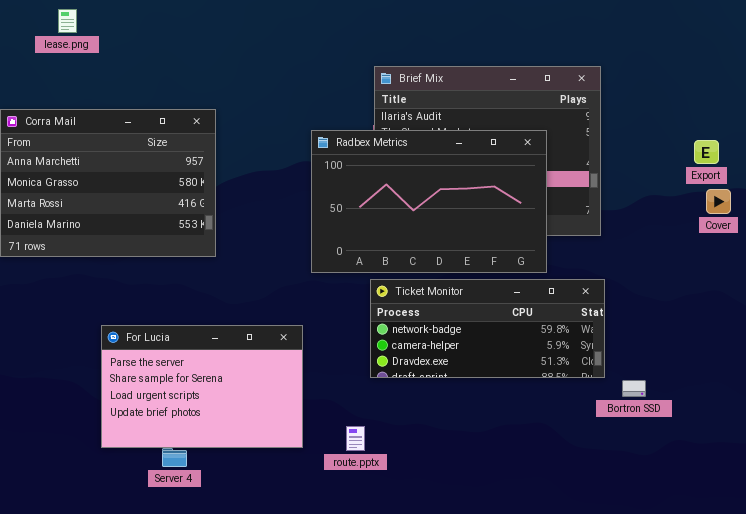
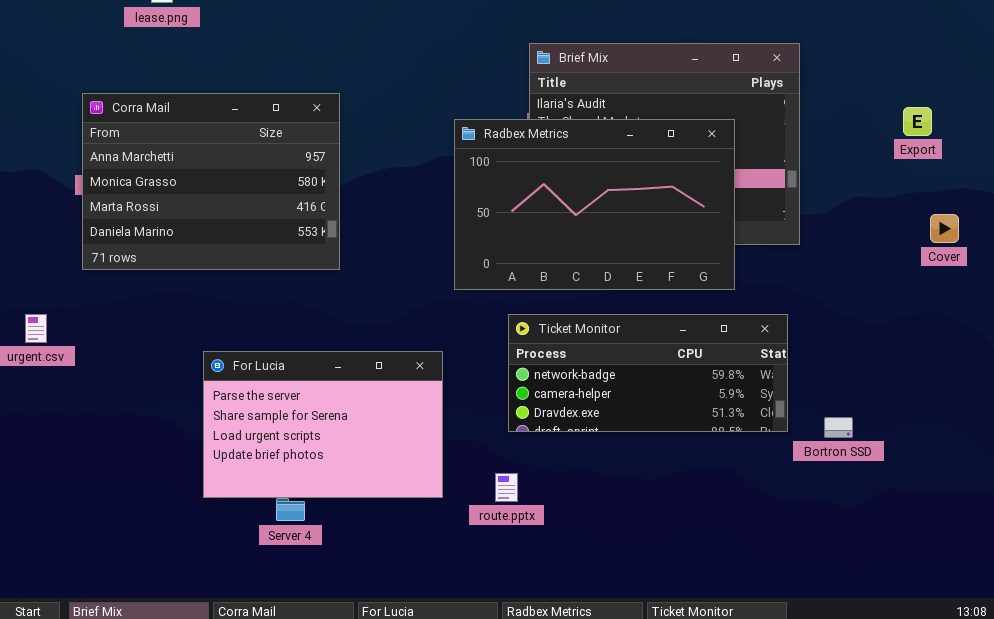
Export: [694,140,719,164] -> [903,107,932,136], moved
Cover: [706,189,731,214] -> [930,214,959,243], moved
Ticket Monitor: [370,279,605,378] -> [508,314,788,432], moved

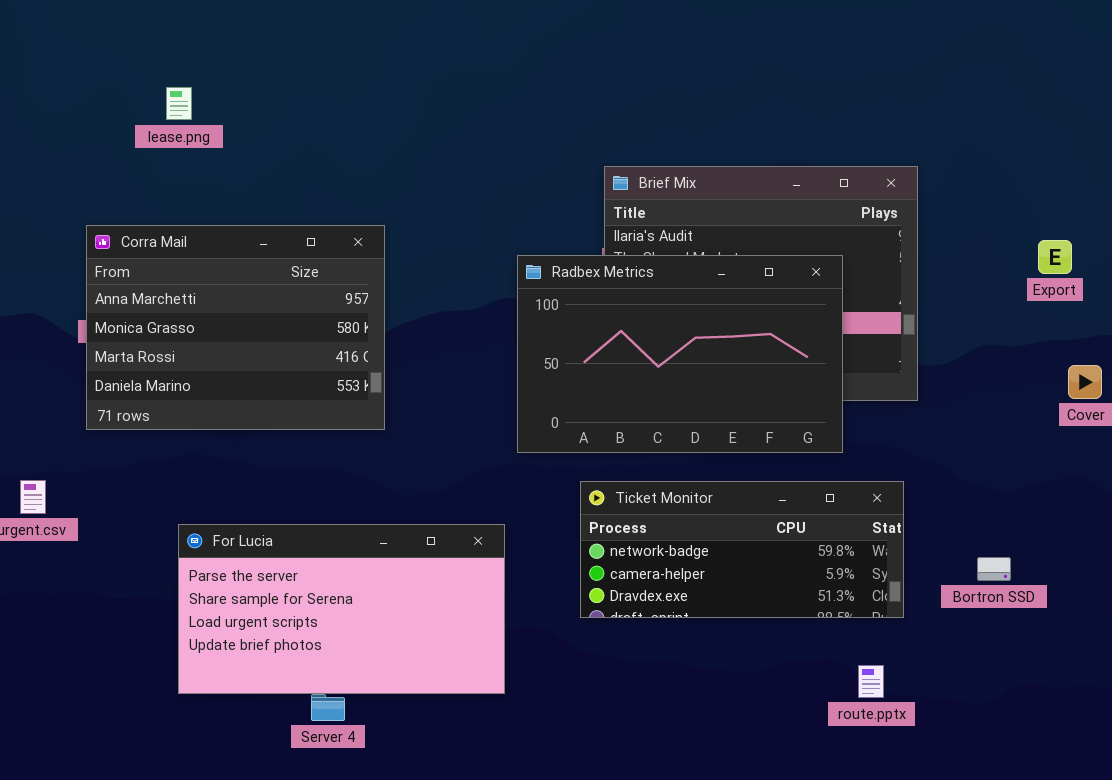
For Lucia: [203,351,443,498] -> [178,524,505,694], resized
Bortron SSD: [824,417,853,438] -> [977,557,1011,581], moved
route.pptx: [495,473,518,502] -> [858,665,884,698], moved

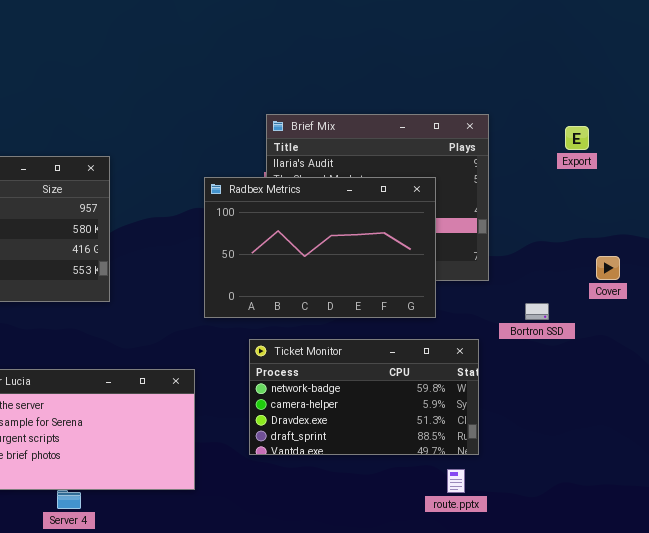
Export: [1038,240,1072,274] -> [565,126,589,150], moved
Ticket Monitor: [580,481,904,618] -> [249,339,479,455], resized
Bortron SSD: [977,557,1011,581] -> [525,303,549,320], moved

